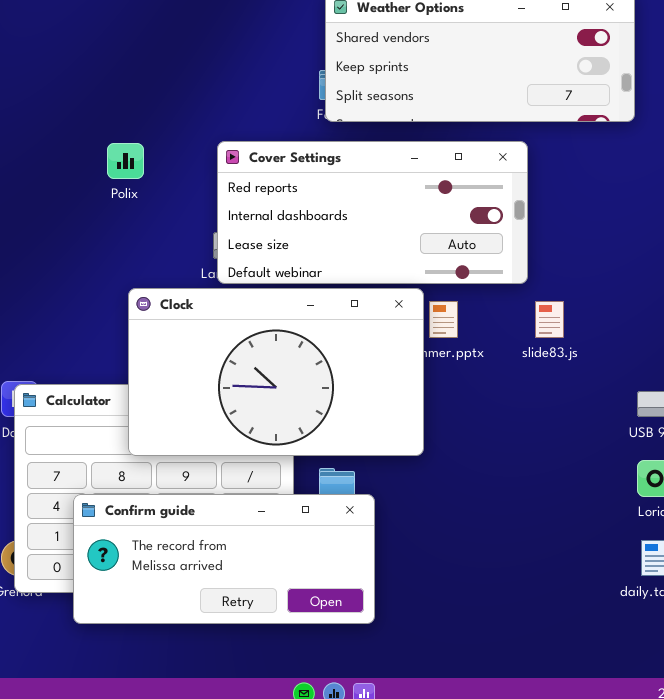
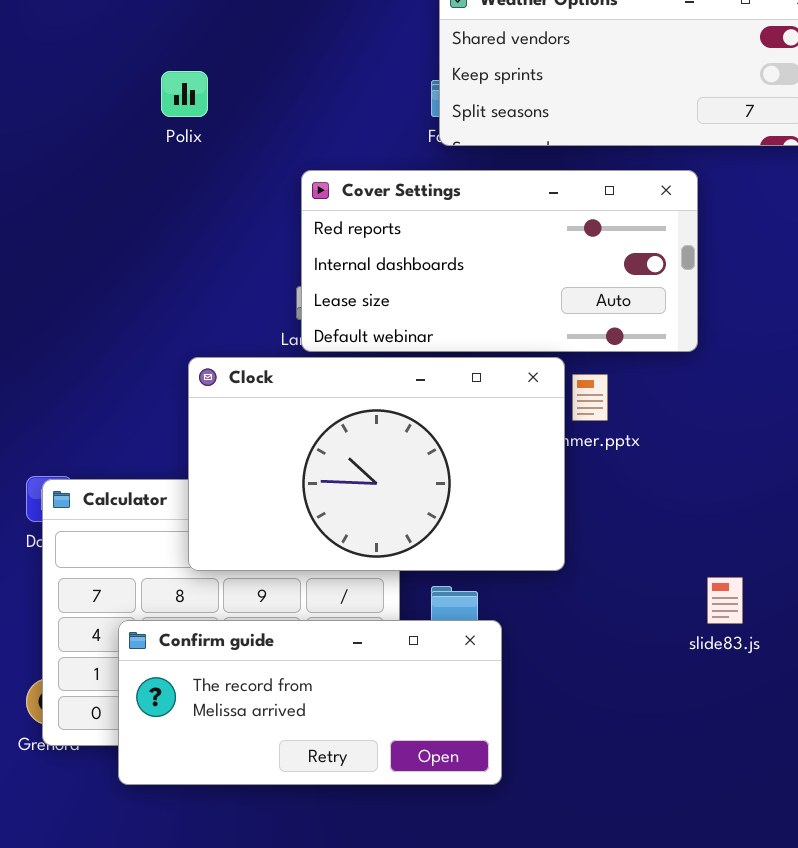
Polix: [107,143,144,179] -> [161,71,208,117], moved
slide83.js: [535,301,564,338] -> [707,577,743,624], moved

